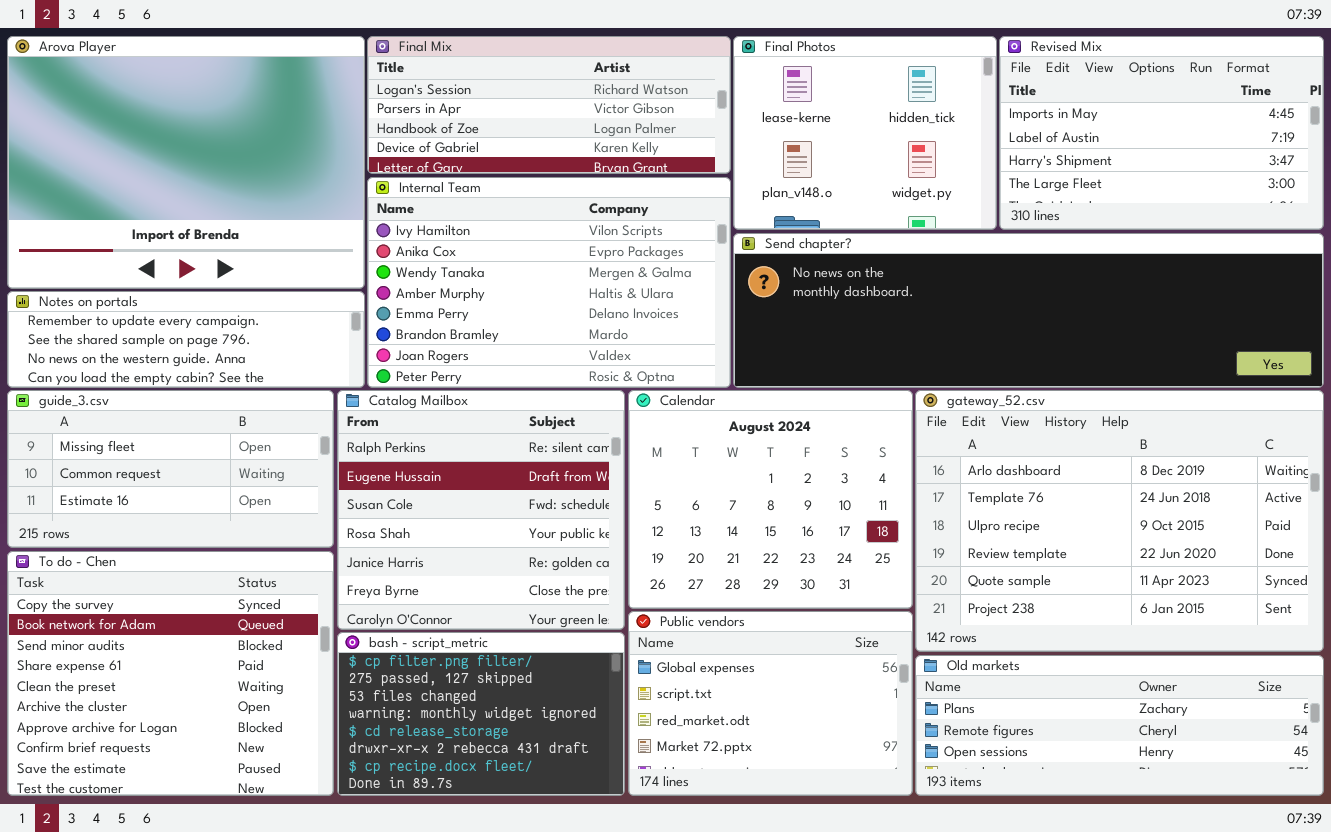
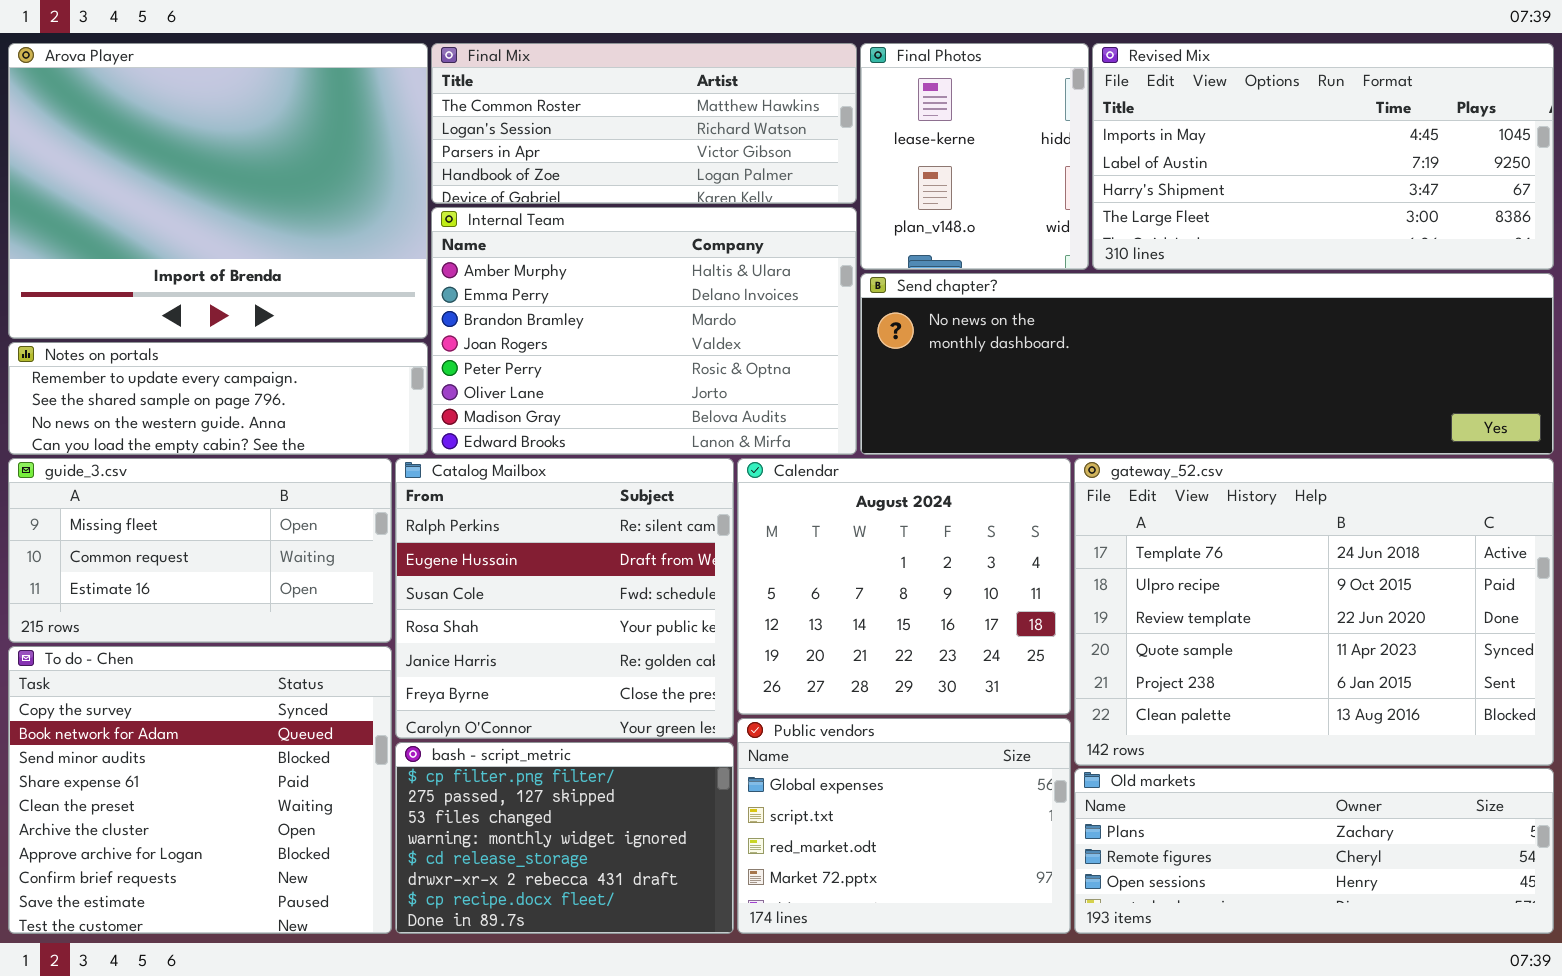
Final Mix: [367,36,731,174] -> [431,43,857,204], scrolled up 1 row
Final Photos: [733,36,997,230] -> [860,43,1089,270], resized
Revised Mix: [999,36,1324,230] -> [1092,43,1554,270], resized
Internal Team: [367,177,731,388] -> [431,207,857,455], scrolled down 3 rows
gateway_52.csv: [915,390,1324,652] -> [1074,458,1554,766], scrolled down 1 row

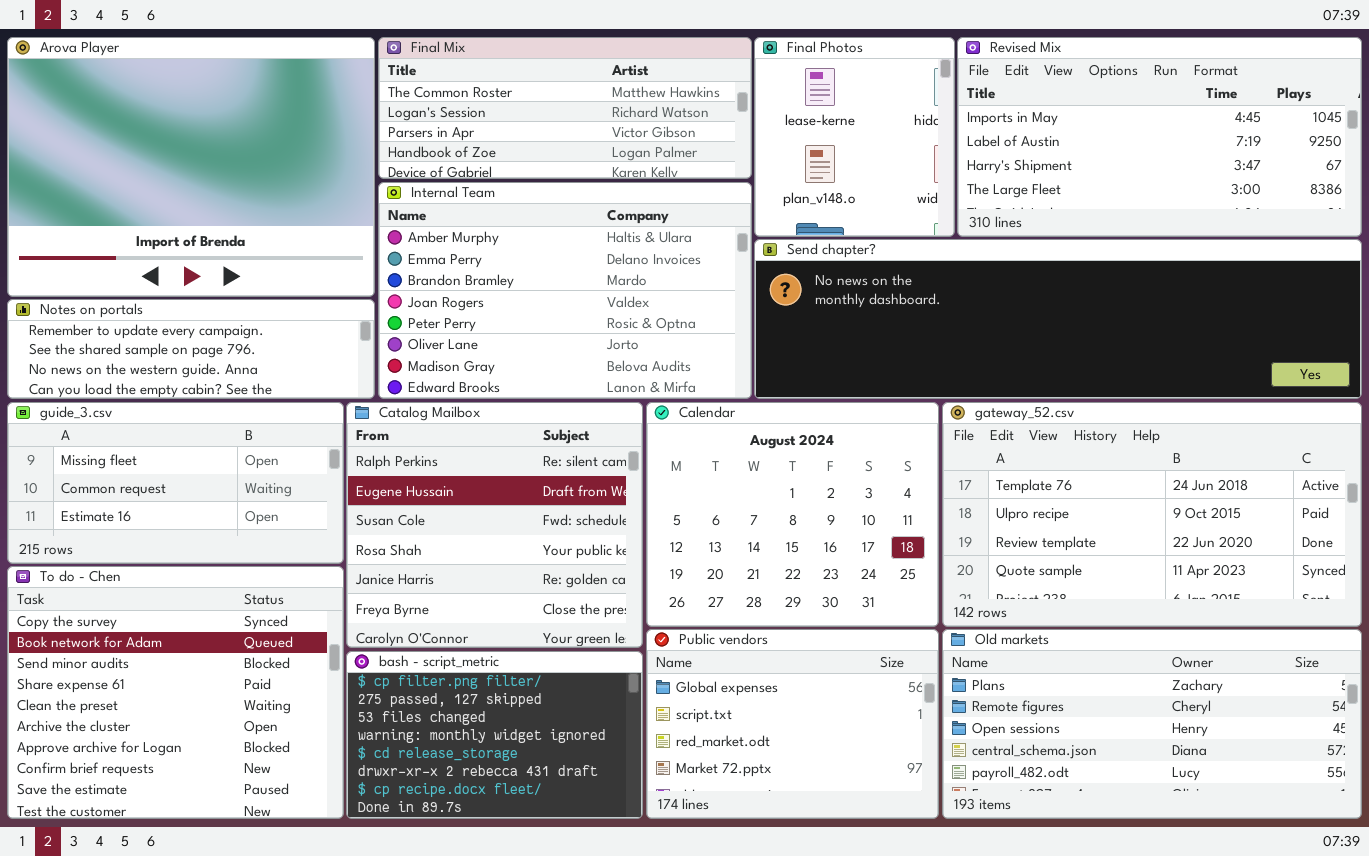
gateway_52.csv: [1074,458,1554,766] -> [942,402,1362,627], resized
Old markets: [1074,768,1554,934] -> [942,629,1362,819], resized

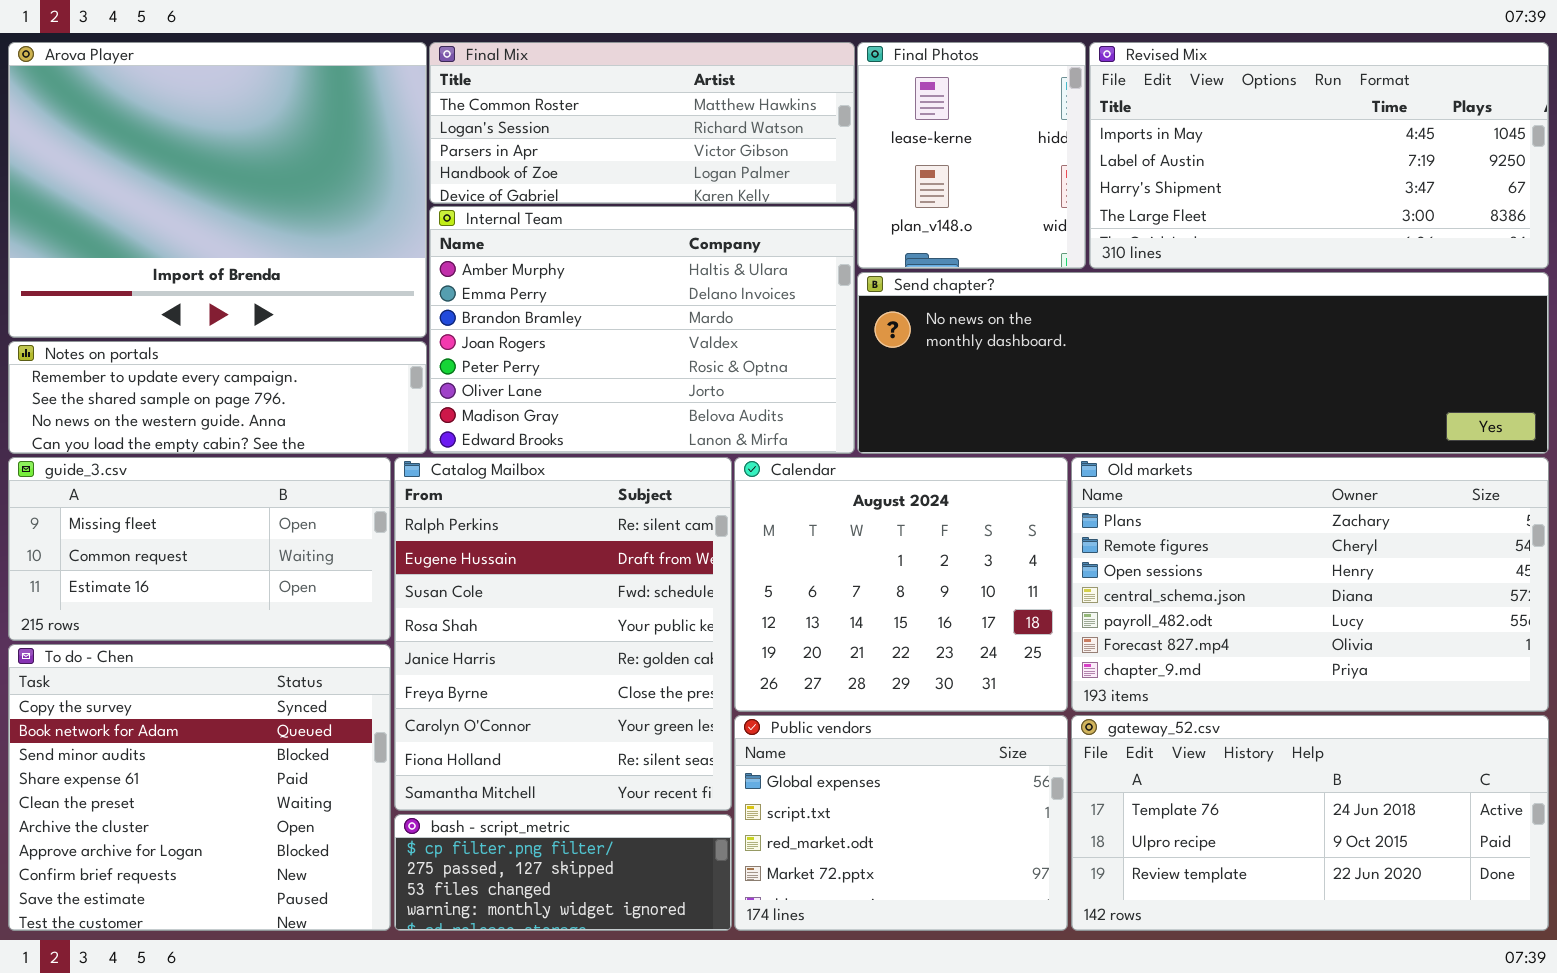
Catalog Mailbox: [346,402,643,648] -> [394,457,732,811], resized
gateway_52.csv: [942,402,1362,627] -> [1071,715,1549,931], moved, resized
Old markets: [942,629,1362,819] -> [1071,457,1549,712], moved, resized
bash - script_metric: [346,651,643,819] -> [394,814,732,931], resized

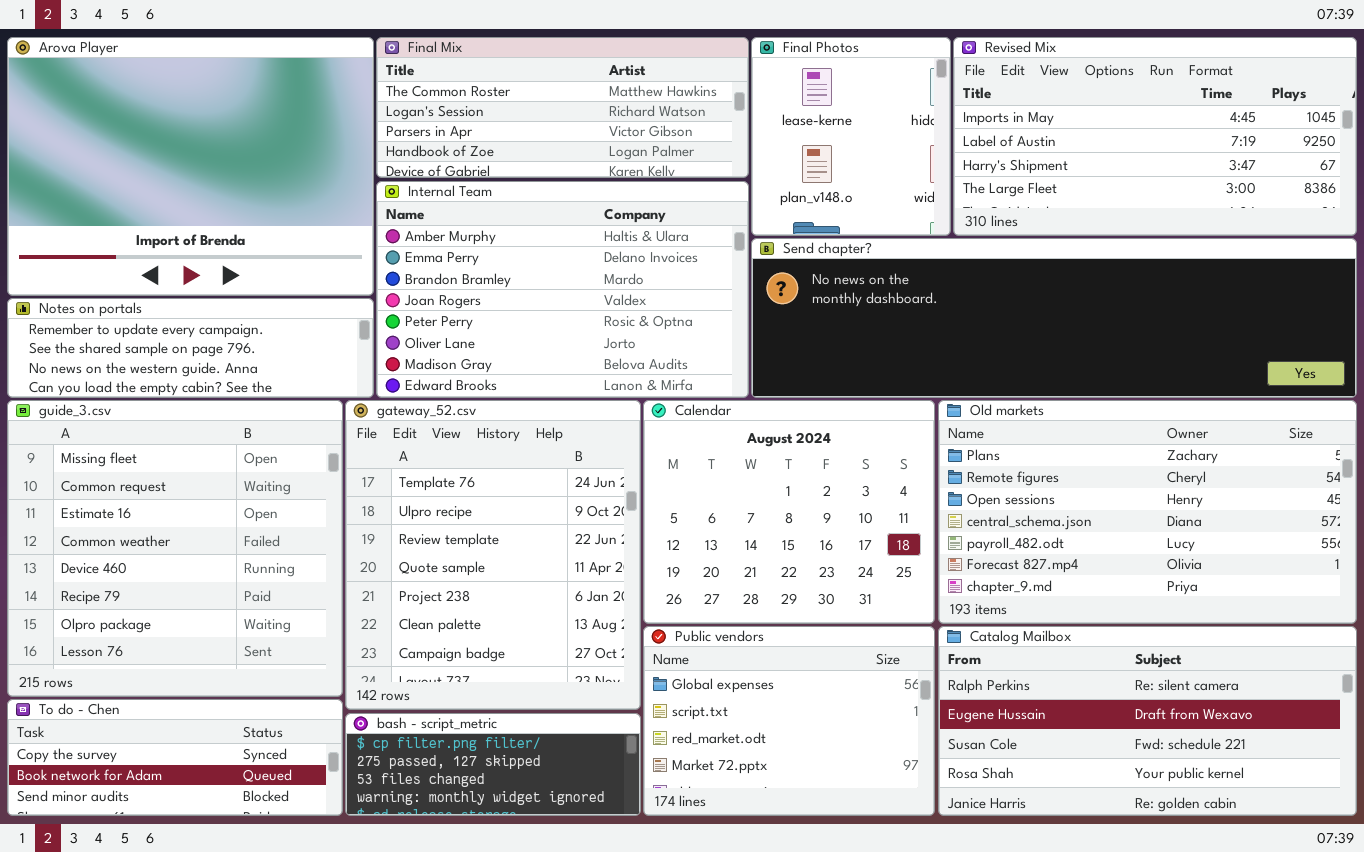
guide_3.csv: [8,457,391,641] -> [7,400,343,697], resized
Catalog Mailbox: [394,457,732,811] -> [938,626,1357,816], moved, resized
To do - Chen: [8,644,391,931] -> [7,699,343,816], resized
gateway_52.csv: [1071,715,1549,931] -> [345,400,641,710], moved, resized

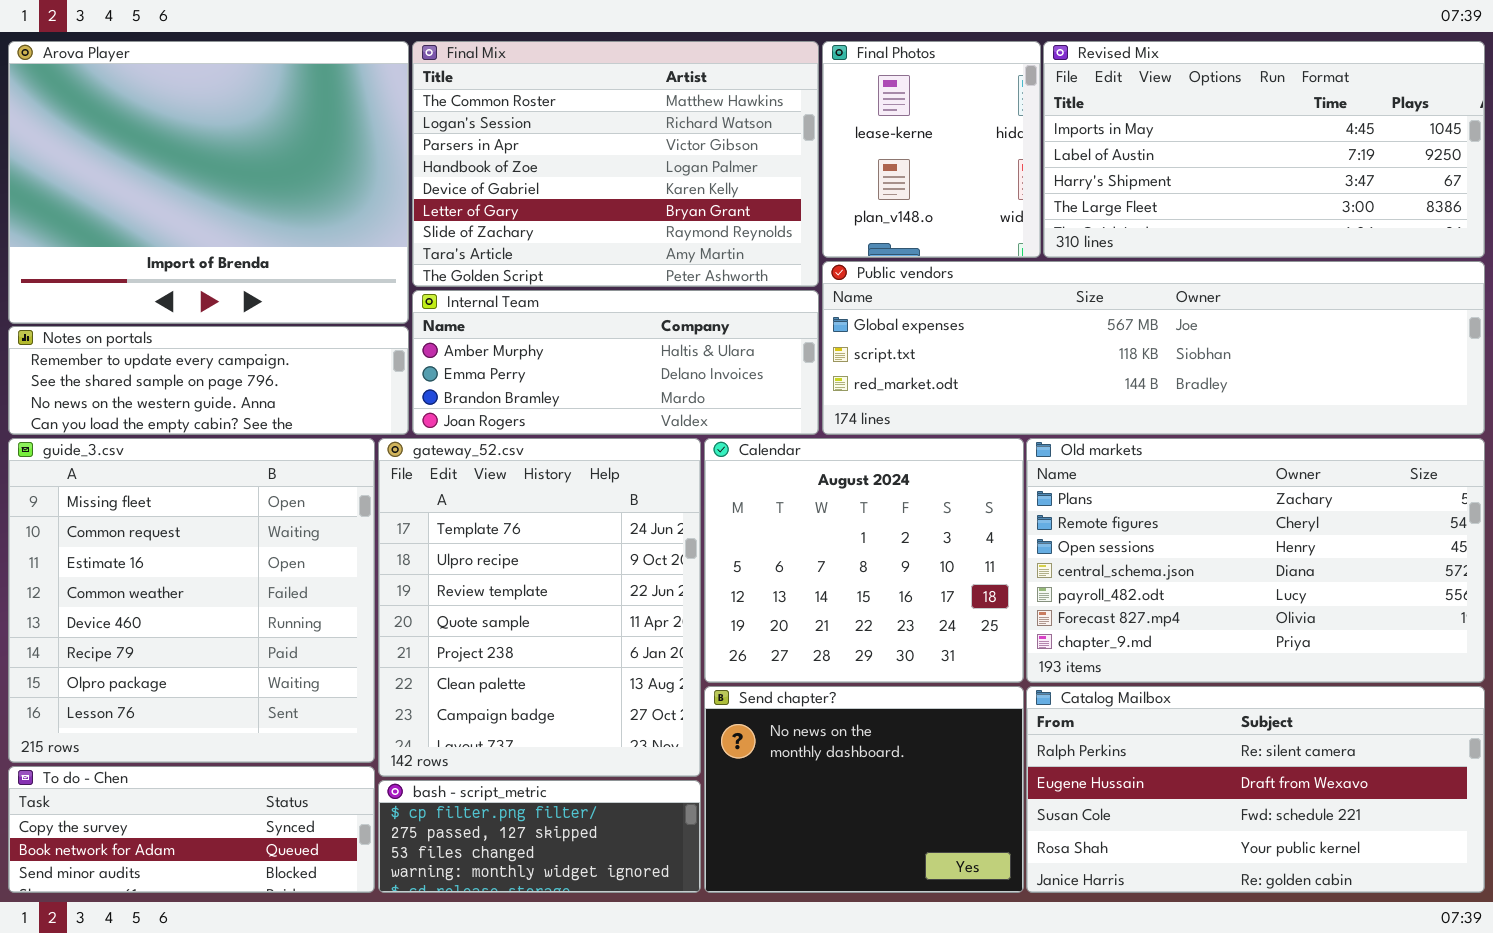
Final Mix: [376,37,749,178] -> [412,41,819,287], resized
Internal Team: [376,181,749,398] -> [412,290,819,435], resized
Send chapter?: [751,238,1357,398] -> [704,686,1024,893], moved, resized
Public vendors: [643,626,935,816] -> [822,261,1485,435], moved, resized

